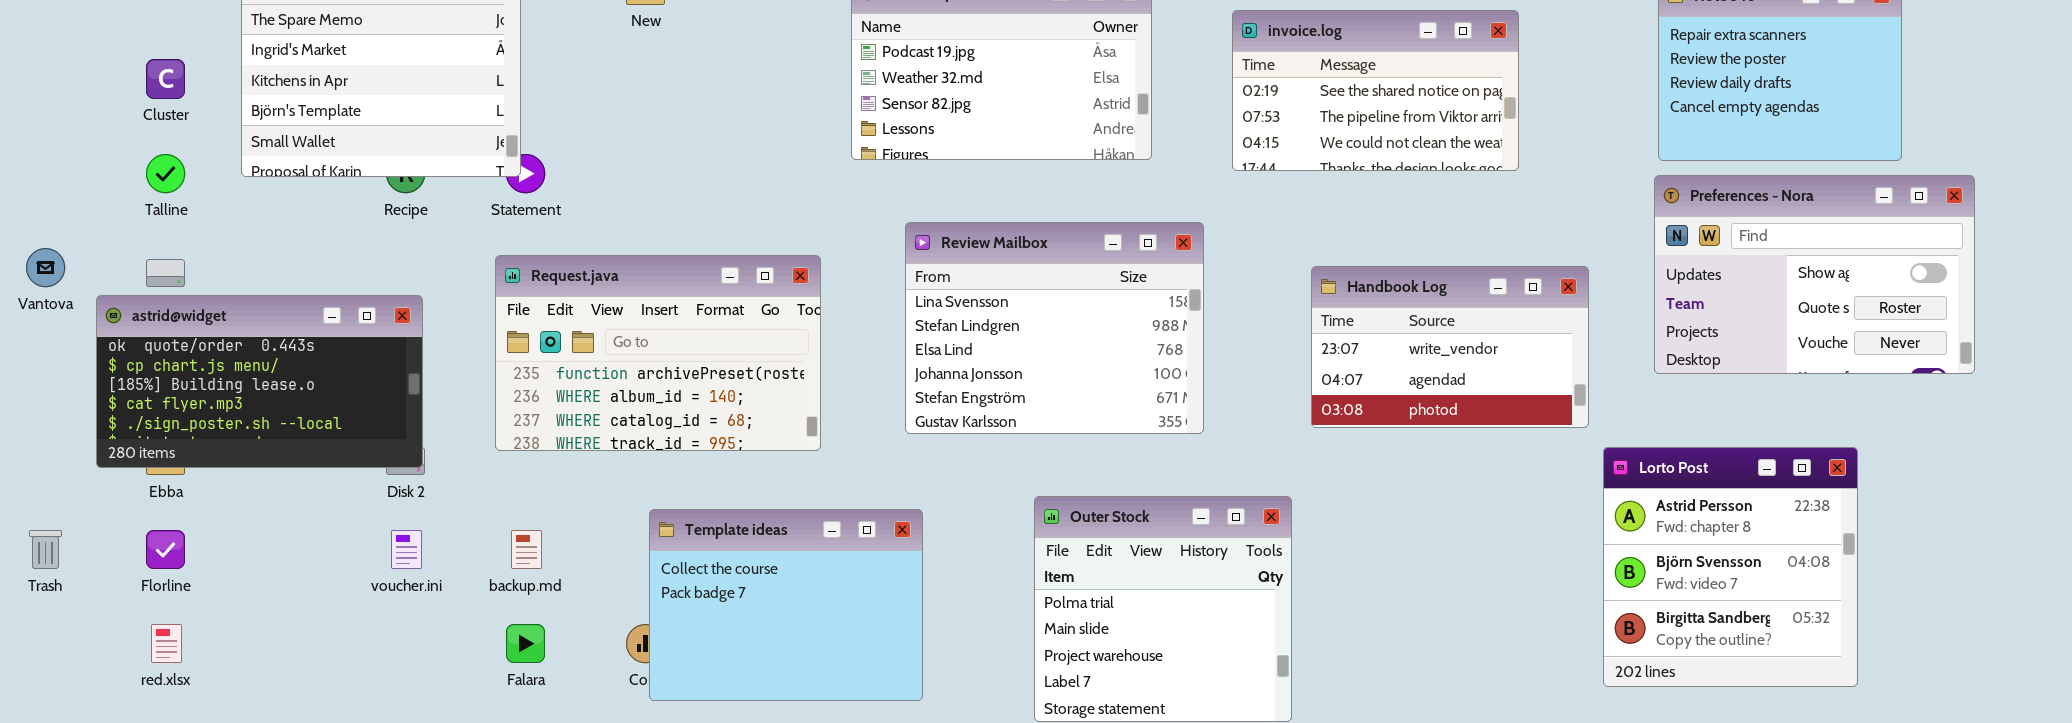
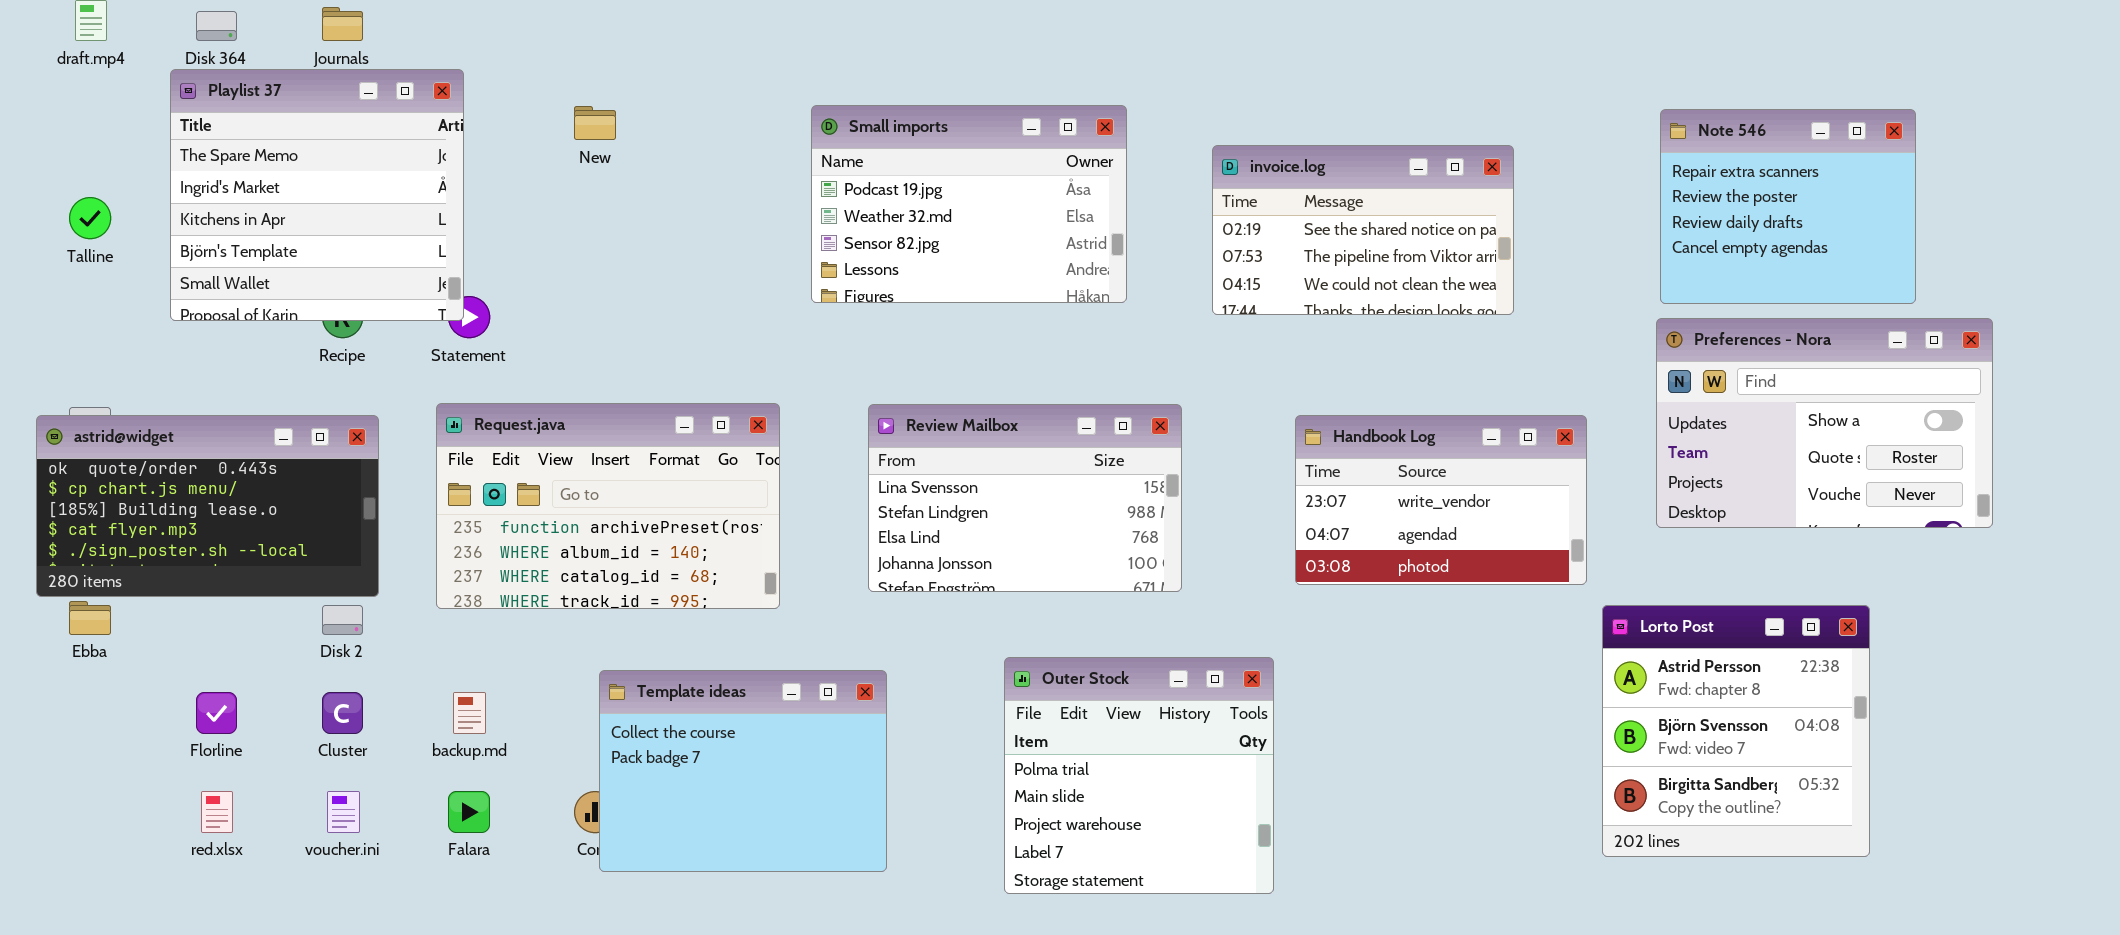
Cluster: [146,59,185,99] -> [322,692,363,734], moved
Talline: [146,154,185,193] -> [69,197,111,239], moved
Review Mailbox: [905,222,1204,434] -> [868,404,1182,592], resized
astrid@widget: [96,295,423,468] -> [36,415,379,597], moved
Florline: [146,530,185,569] -> [196,692,237,734], moved
voucher.ini: [391,530,422,569] -> [327,791,360,833], moved
red.xlsx: [151,624,182,663] -> [201,791,233,833], moved

